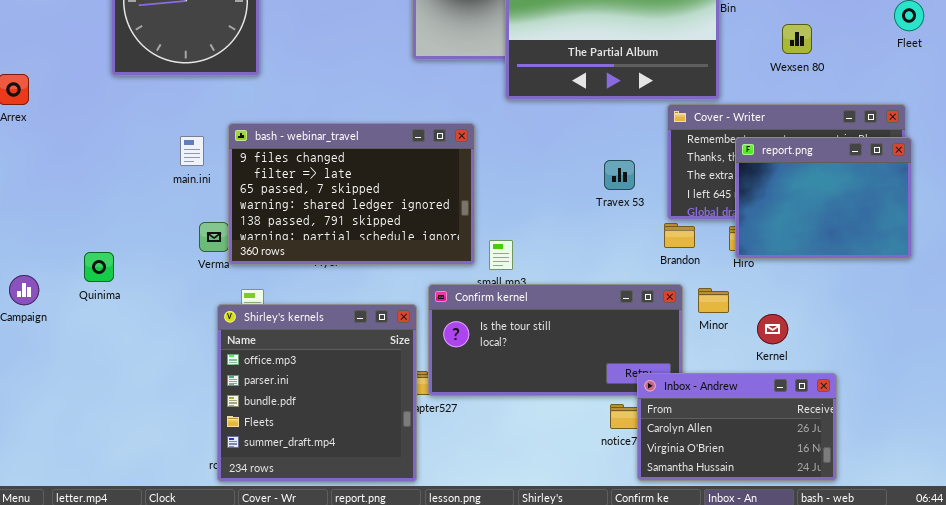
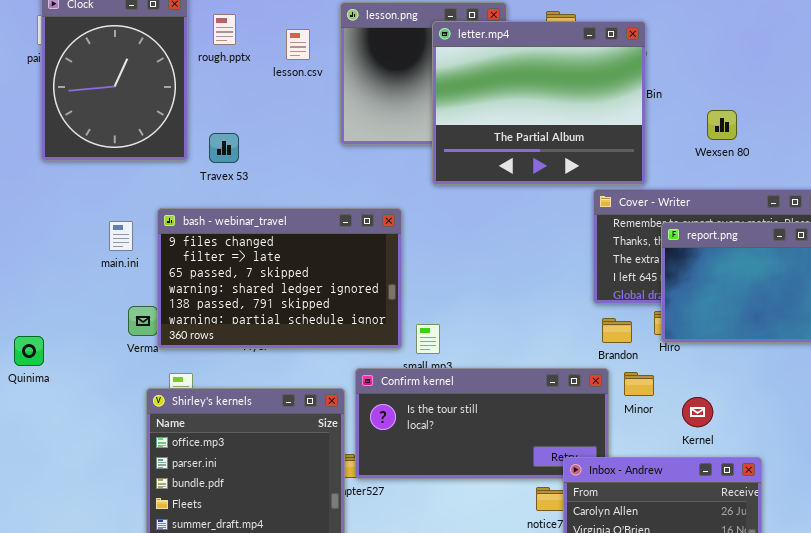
Travex 53: [604,160,635,190] -> [209,133,239,163], moved
Brandon: [664,223,695,248] -> [602,318,632,343], moved

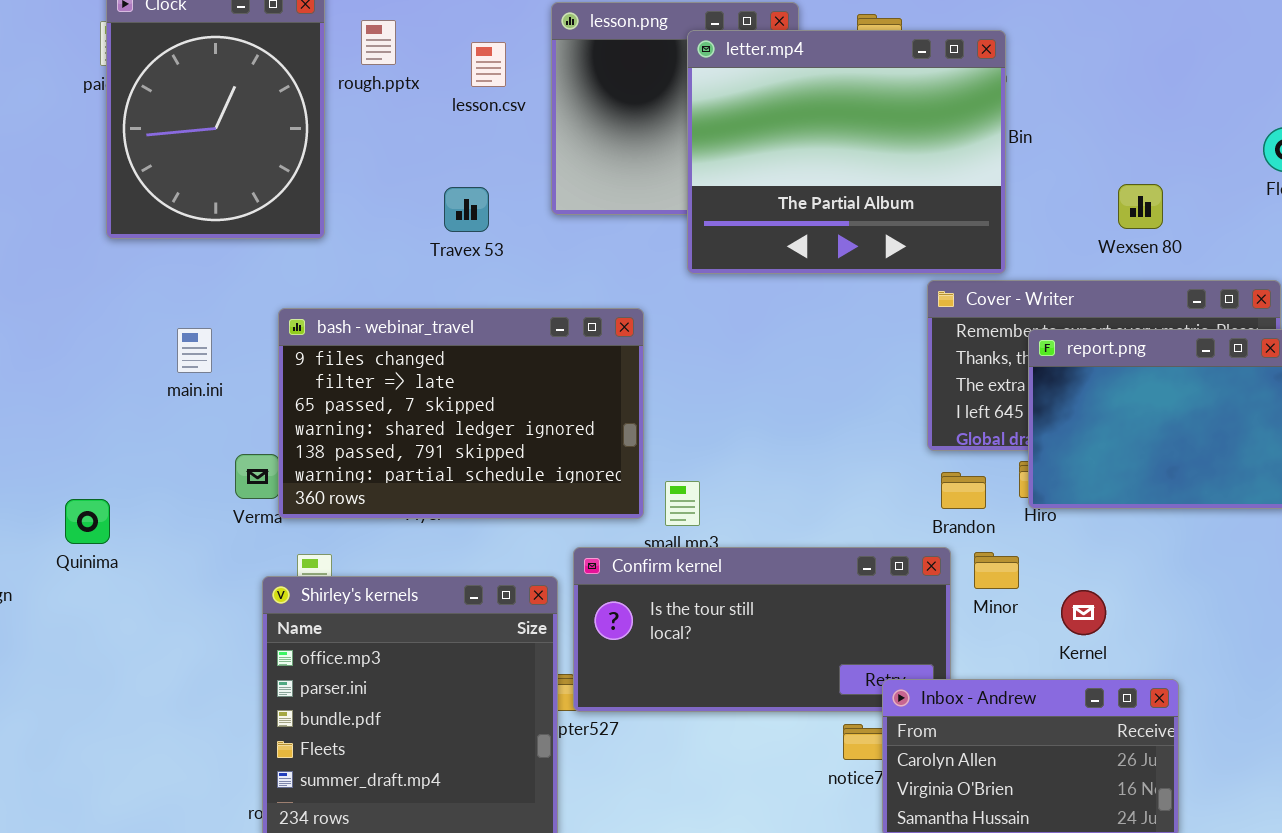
Wexsen 80: [707,110,737,140] -> [1118,184,1163,229], moved
Travex 53: [209,133,239,163] -> [444,187,489,232], moved
main.ini: [109,221,133,251] -> [177,328,212,373], moved

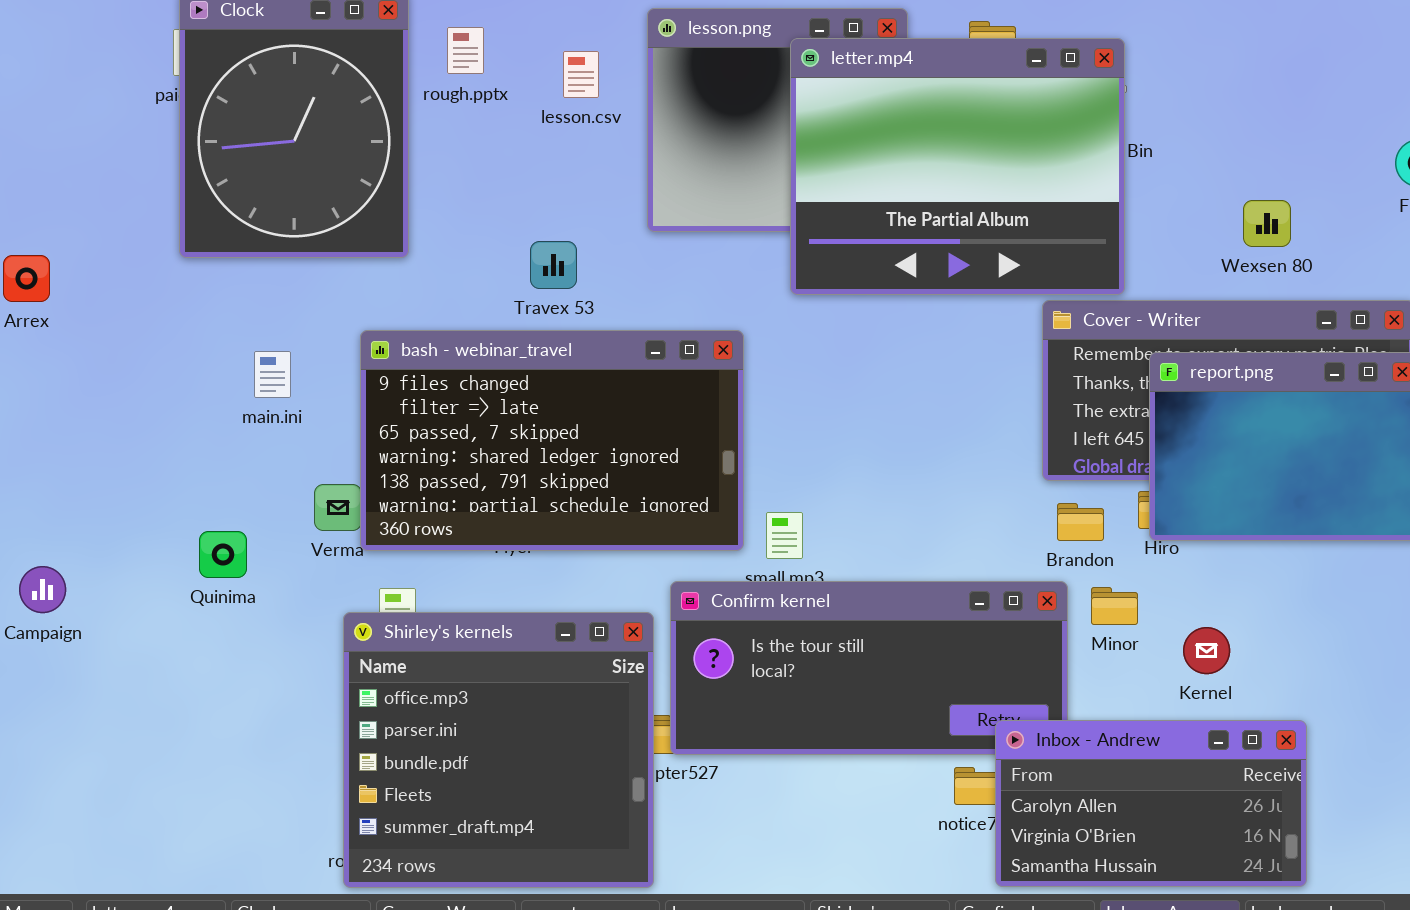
Travex 53: [444,187,489,232] -> [530,241,577,289], moved
Quinima: [65,499,110,544] -> [199,531,247,578], moved

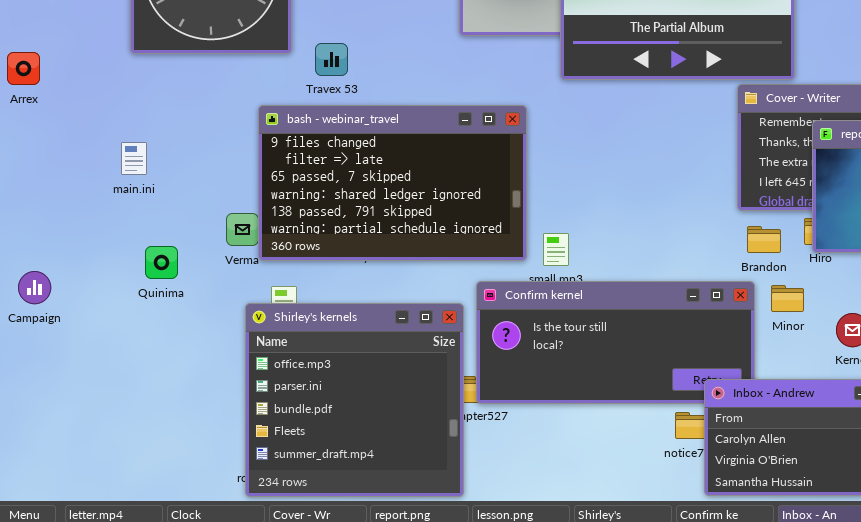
Travex 53: [530,241,577,289] -> [315,43,348,76], moved
main.ini: [254,351,291,398] -> [121,142,147,175], moved

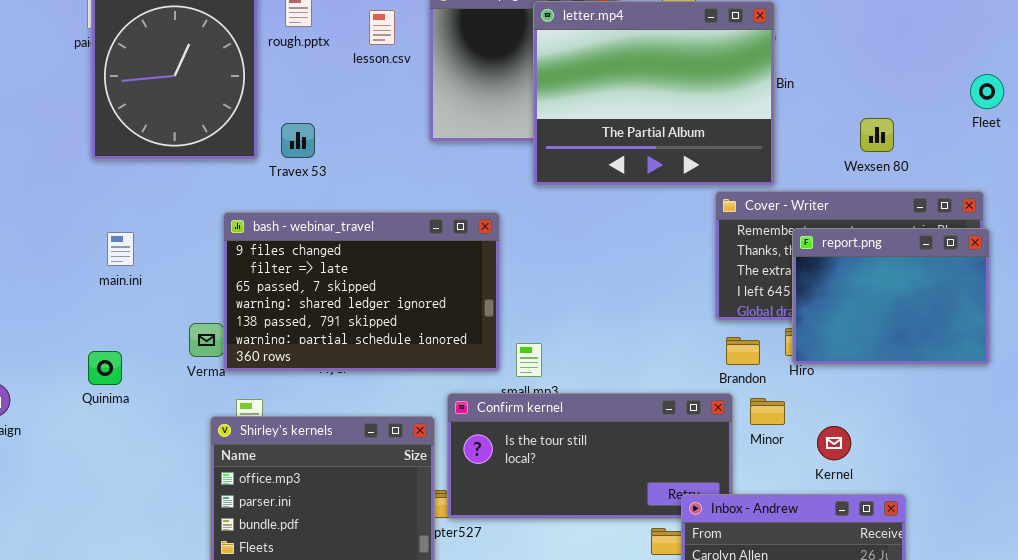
Travex 53: [315,43,348,76] -> [281,123,315,158], moved
main.ini: [121,142,147,175] -> [107,232,134,266], moved
Quinima: [145,246,178,279] -> [88,351,122,385], moved

